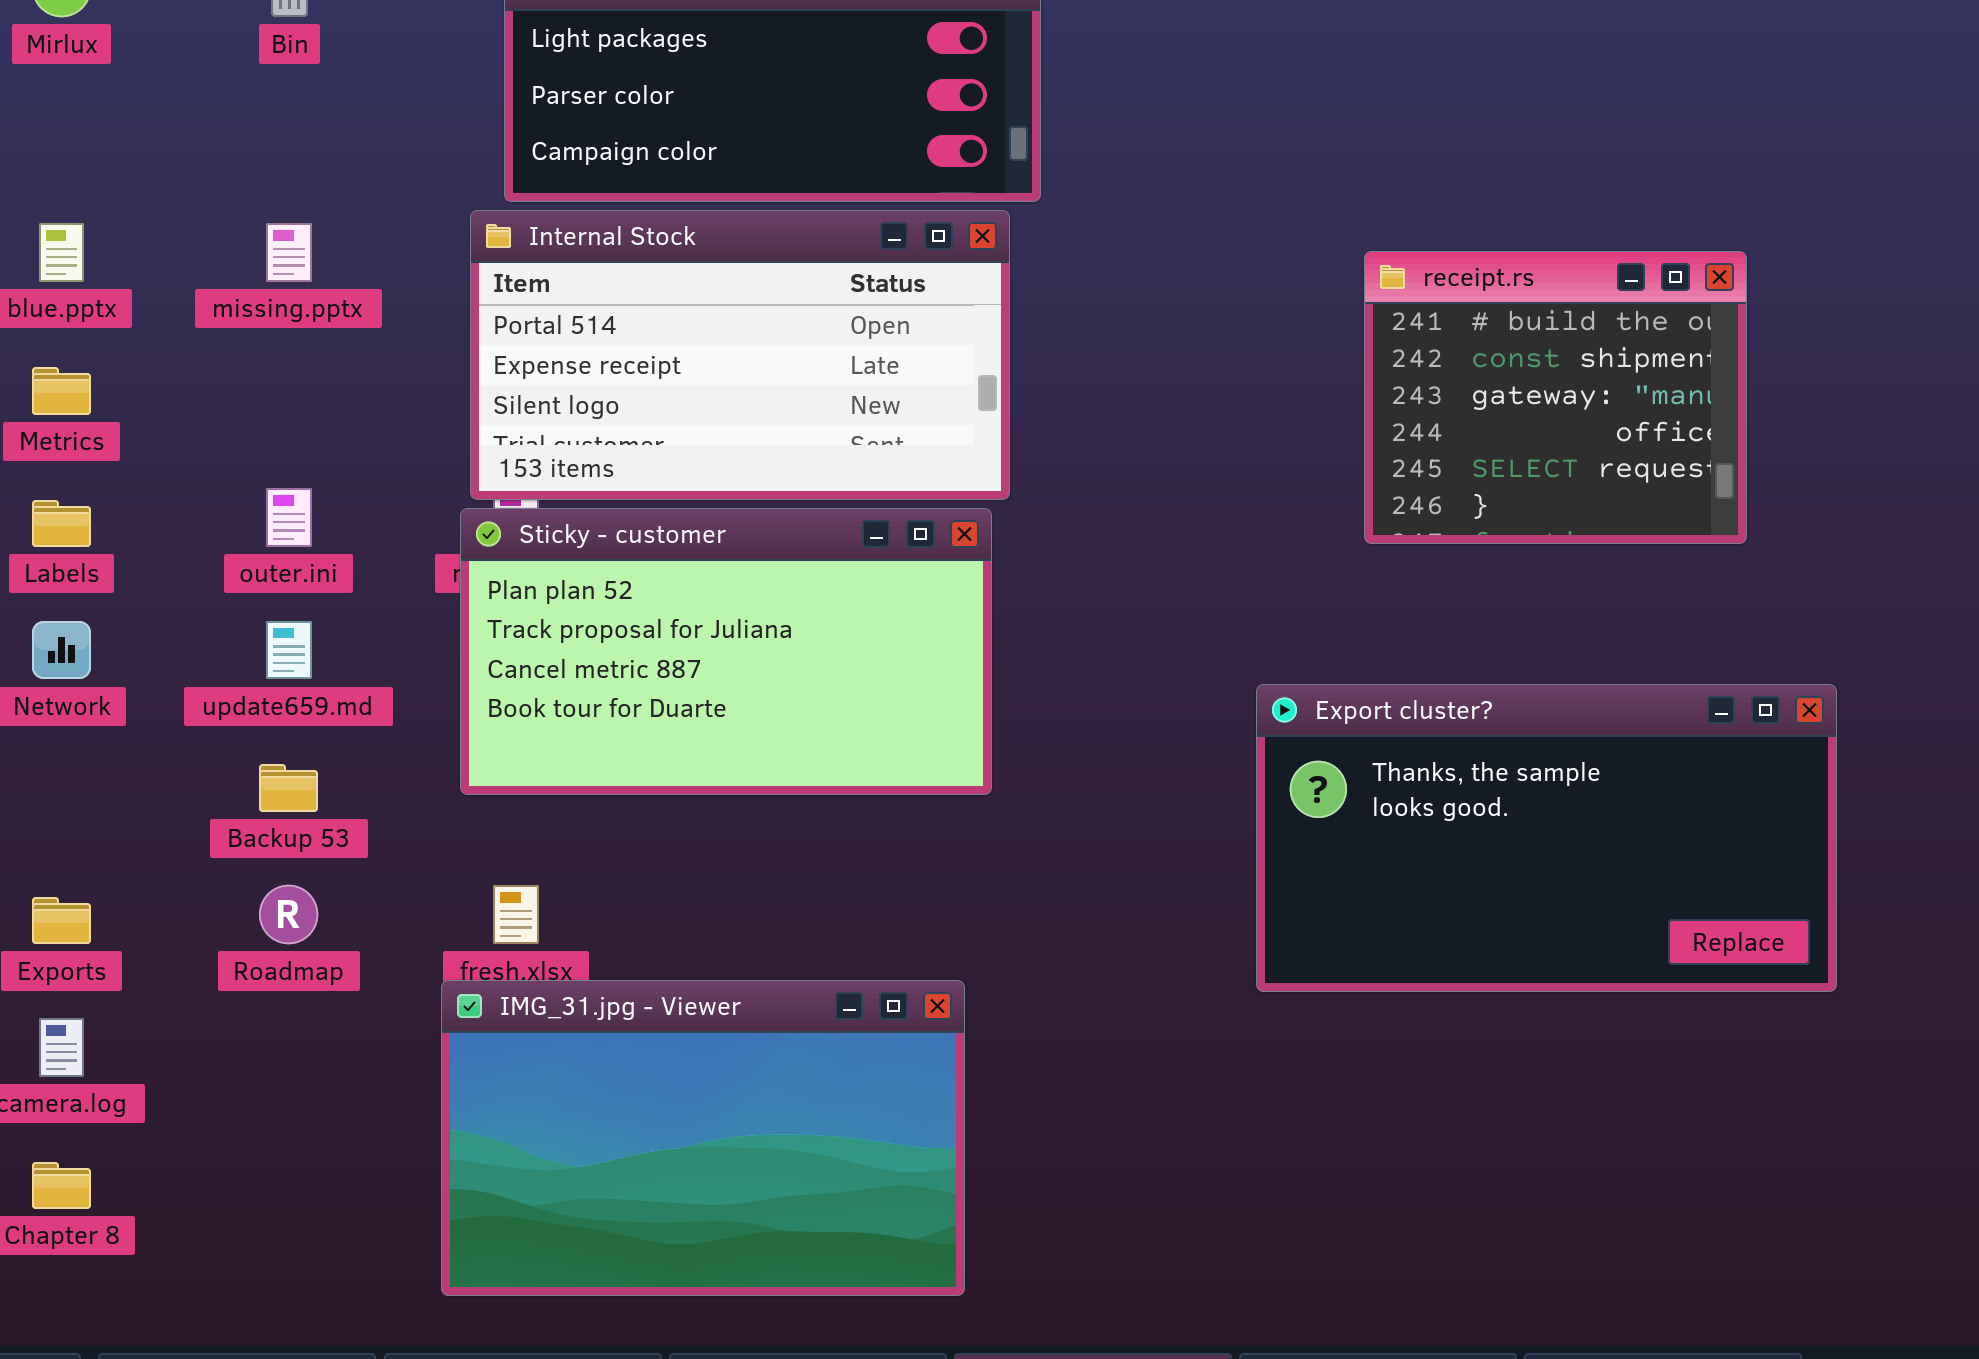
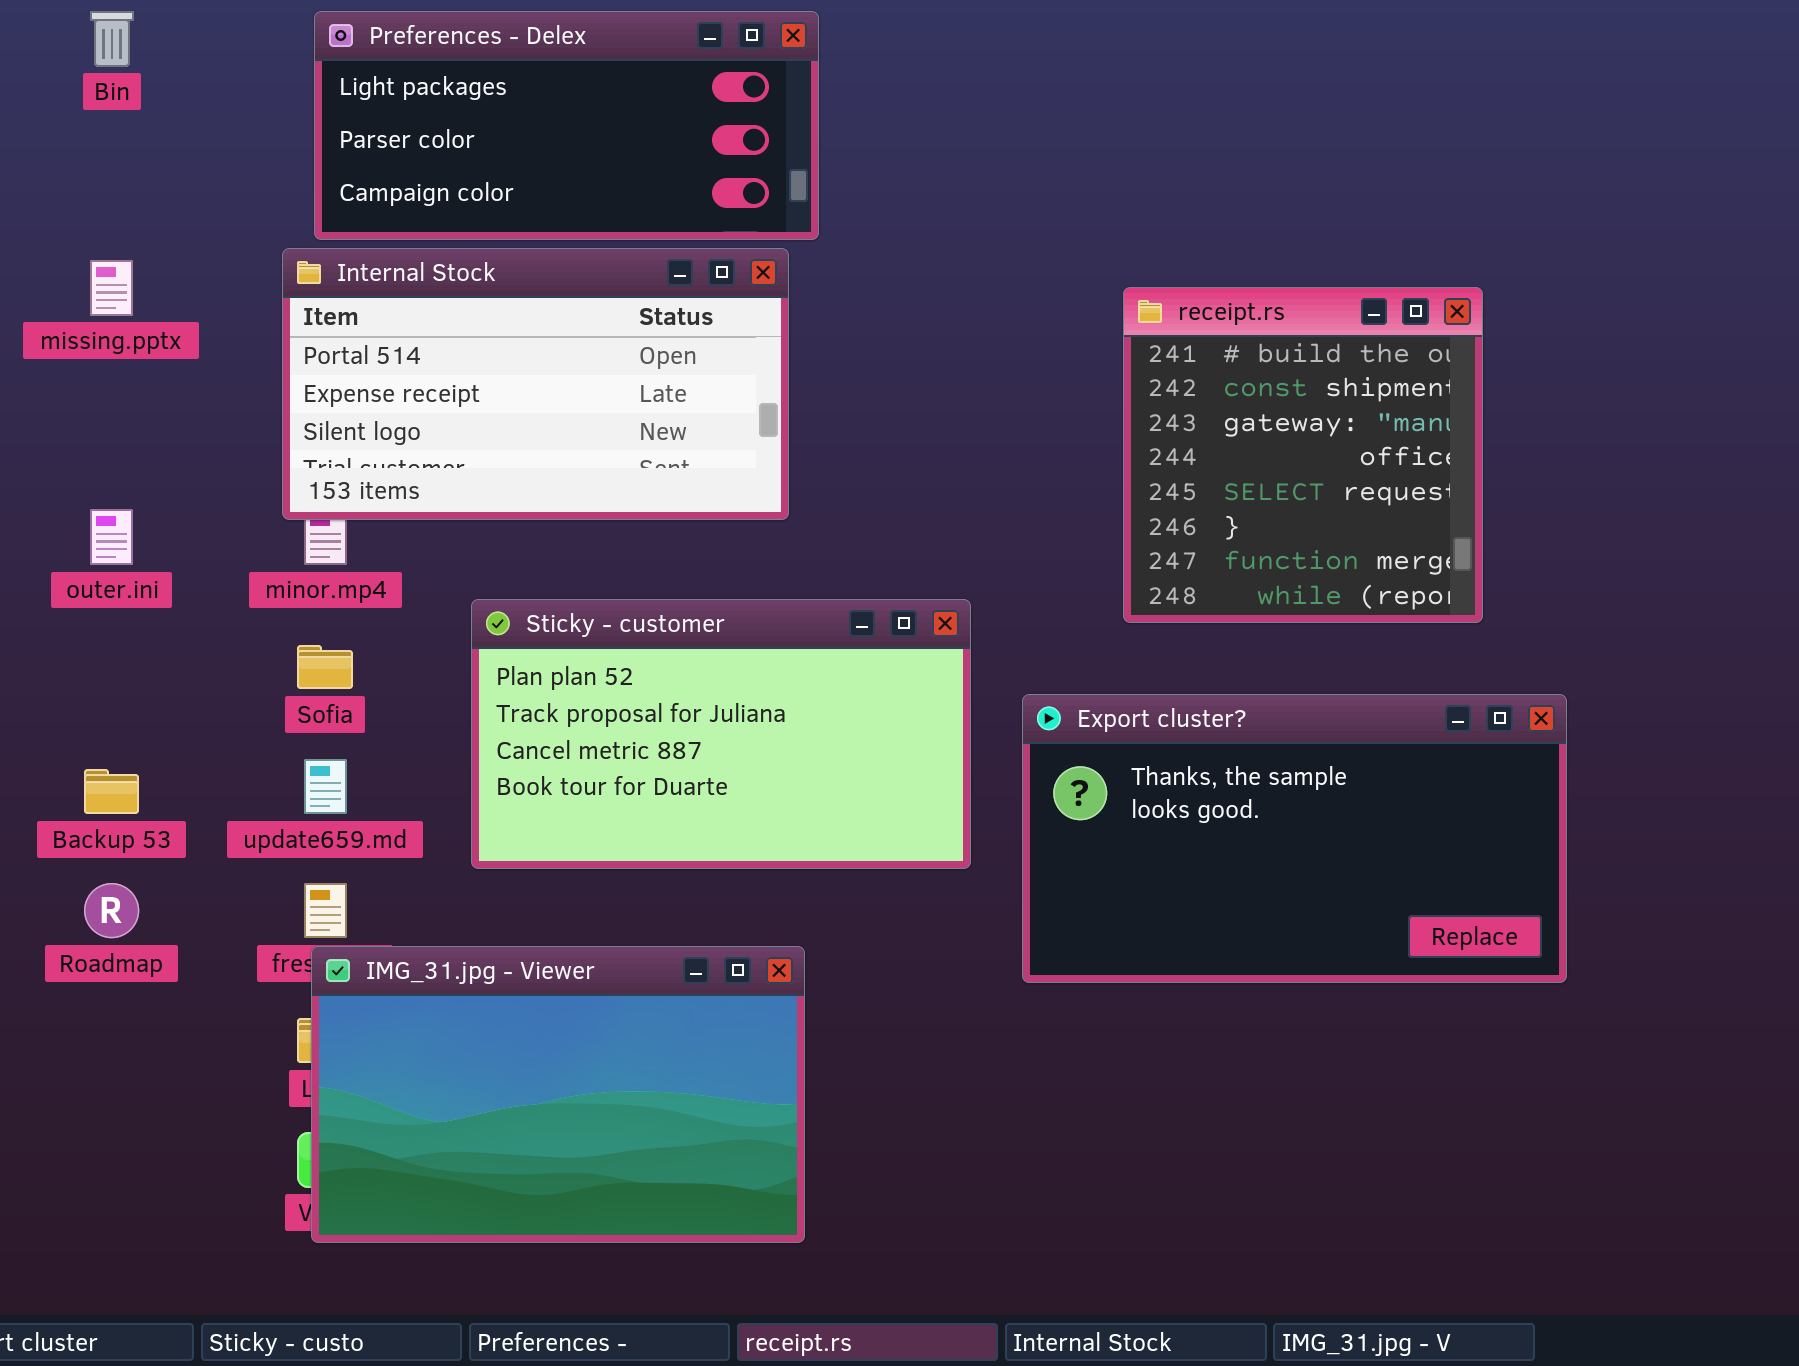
receipt.rs: [1364,251,1747,544] -> [1123,287,1483,623], resized
Sticky - customer: [460,508,992,795] -> [471,599,971,869], moved
update659.md: [266,621,312,679] -> [304,759,347,814], moved
IMG_31.jpg - Viewer: [441,980,965,1296] -> [311,946,805,1243], moved

